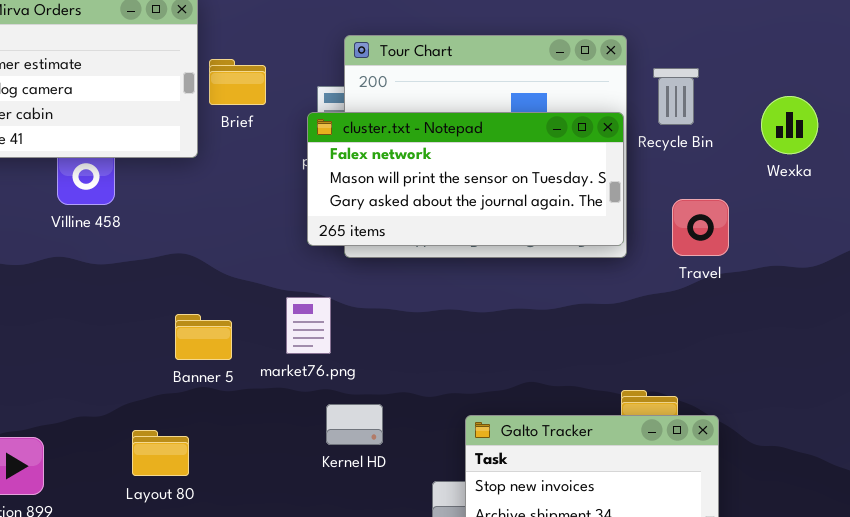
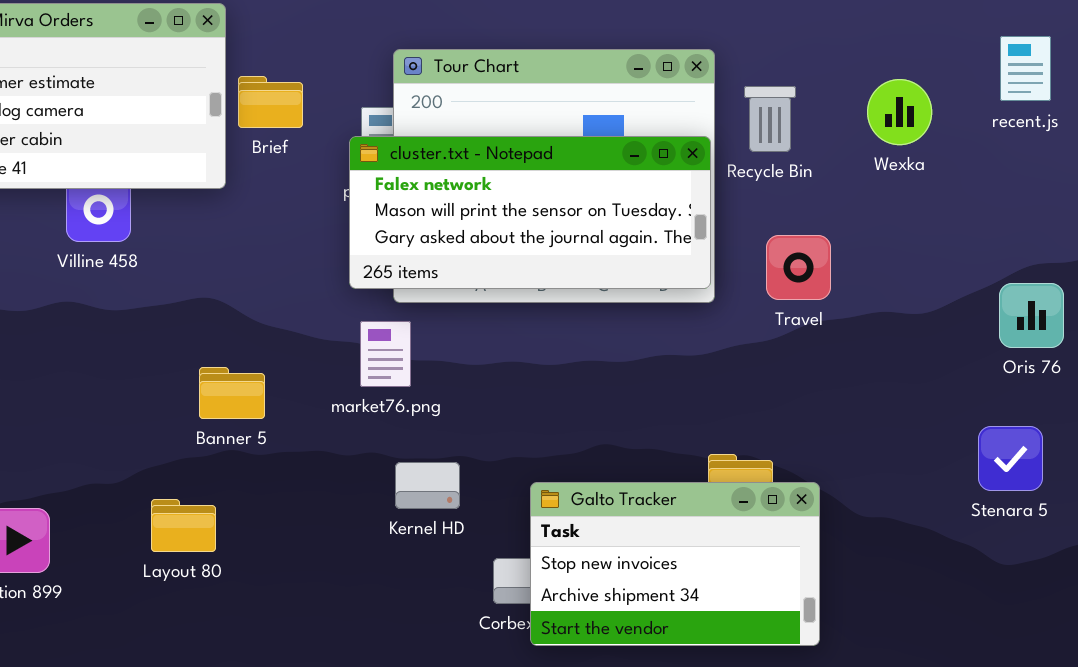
Wexka: [761,96,818,154] -> [867,79,932,145], moved
market76.png: [286,297,331,354] -> [360,321,411,387], moved
Kernel HD: [326,404,383,445] -> [395,462,460,509], moved

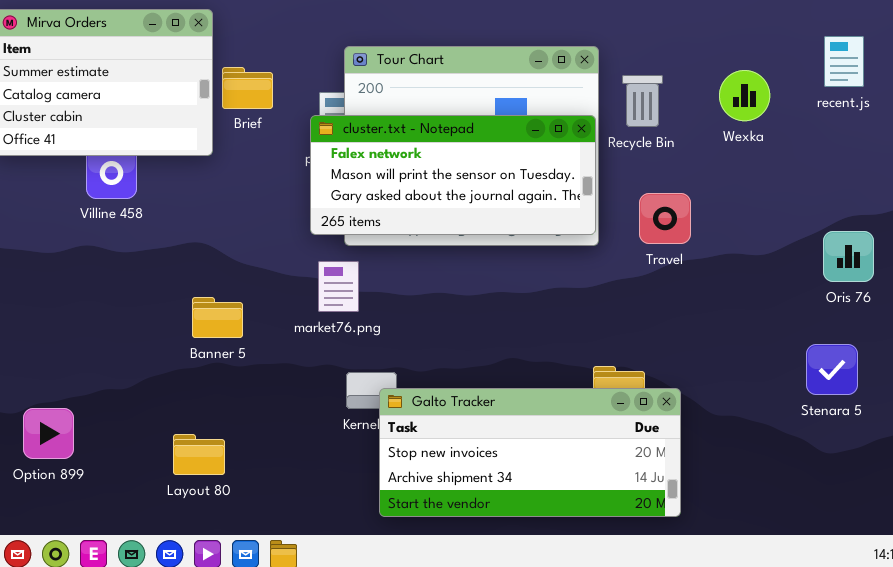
Galto Tracker: [530,482,820,646] -> [379,388,681,517], resized
Layout 80: [151,499,216,552] -> [173,434,225,475], moved

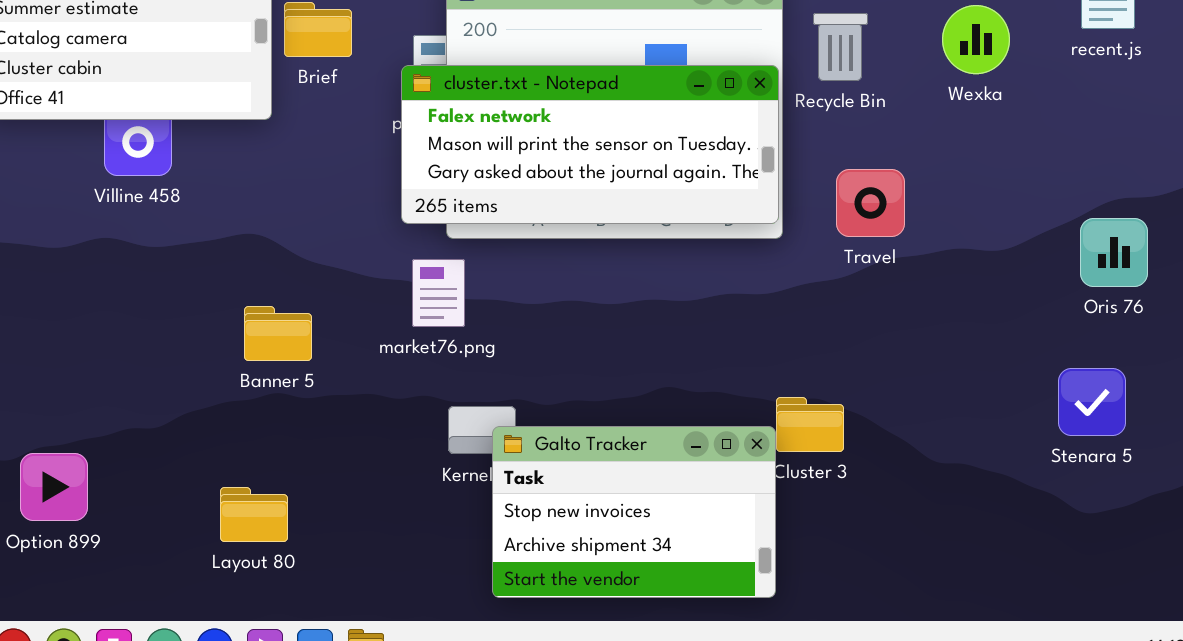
Galto Tracker: [379,388,681,517] -> [492,426,776,598], resized

